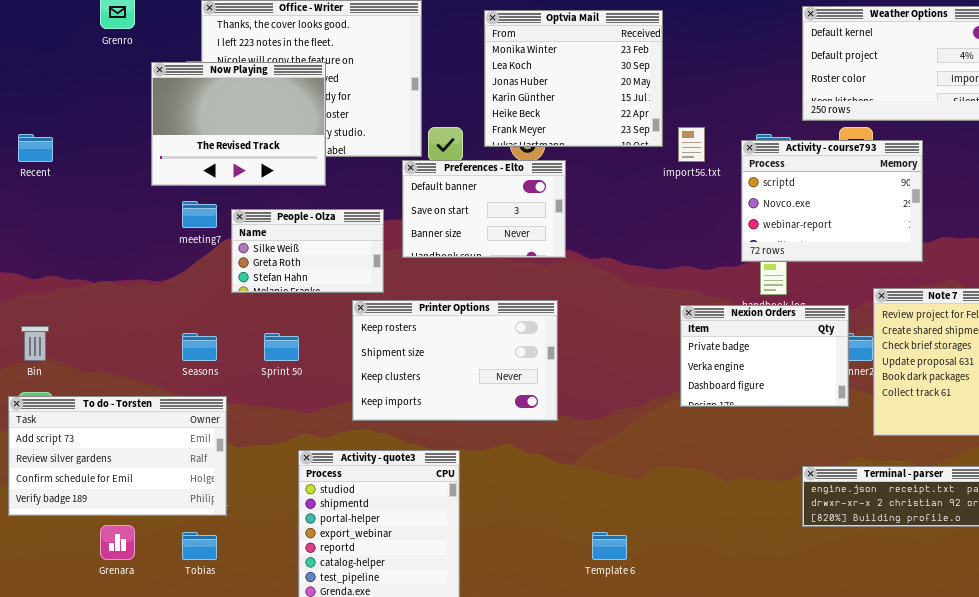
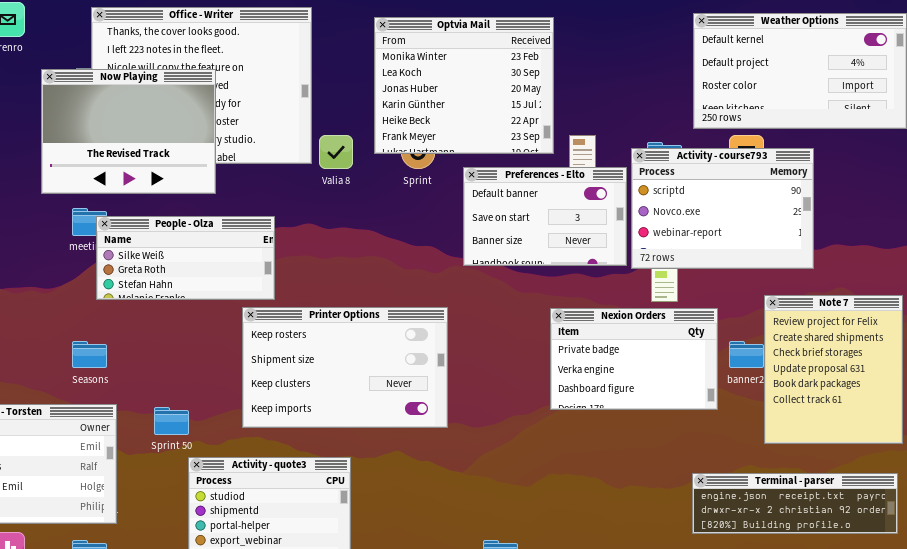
Preferences - Elto: [402,160,566,258] -> [463,167,627,266], moved
People - Olza: [231,209,384,293] -> [96,216,275,300], resized
Nexion Orders: [680,305,849,407] -> [550,308,718,410], moved
Sprint 50: [264,333,299,361] -> [154,407,189,435], moved

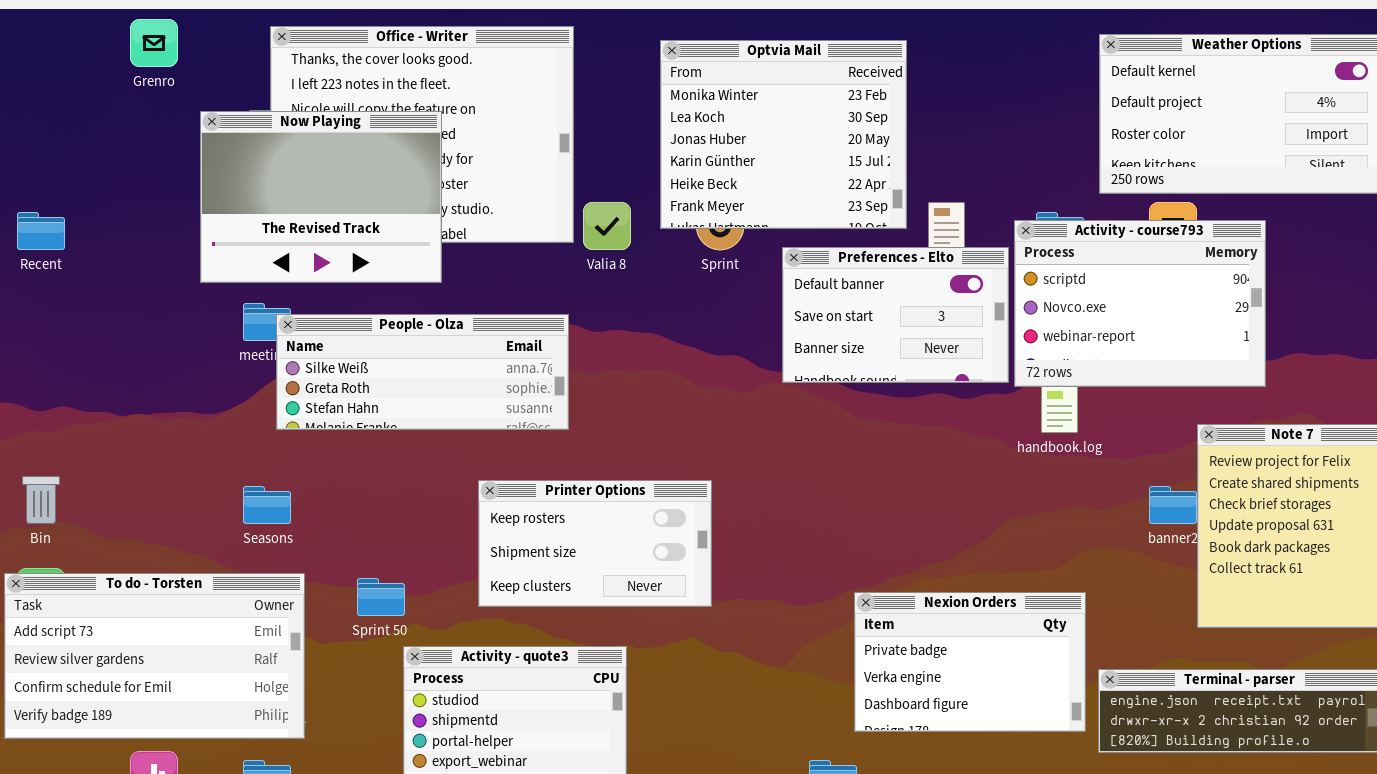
People - Olza: [96,216,275,300] -> [276,314,569,430], resized
Printer Options: [242,307,448,428] -> [478,480,712,607], resized
Nexion Orders: [550,308,718,410] -> [854,592,1086,732], moved

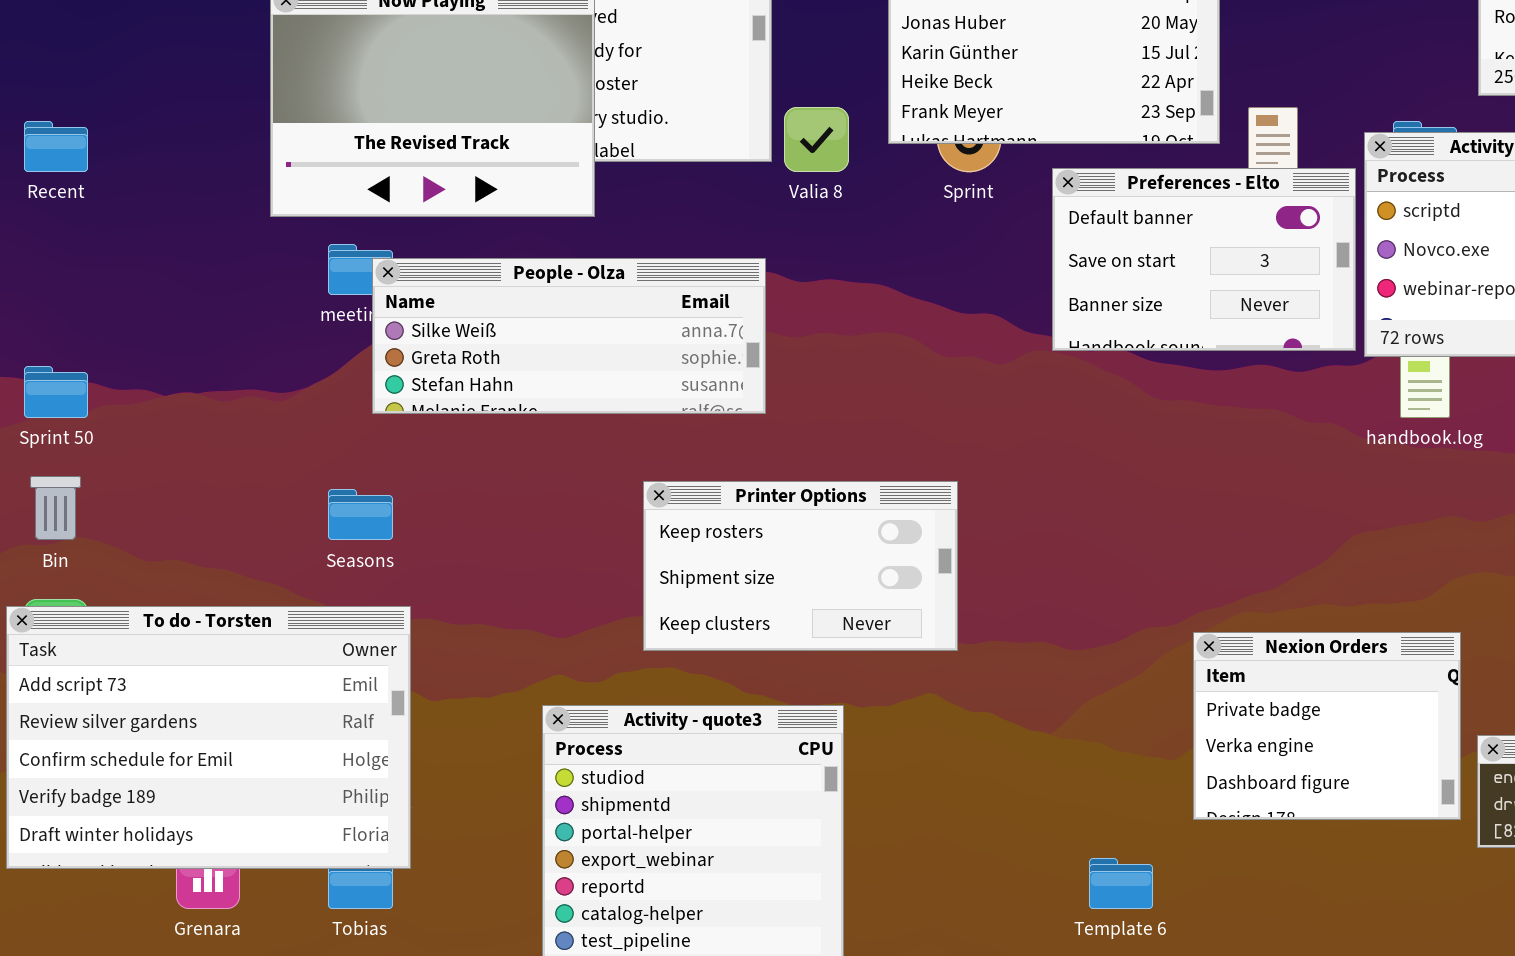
To do - Torsten: [4,573,305,739] -> [6,606,411,869], resized
Sprint 50: [357,578,405,616] -> [24,366,88,418], moved
Nexion Orders: [854,592,1086,732] -> [1193,632,1461,820], resized

